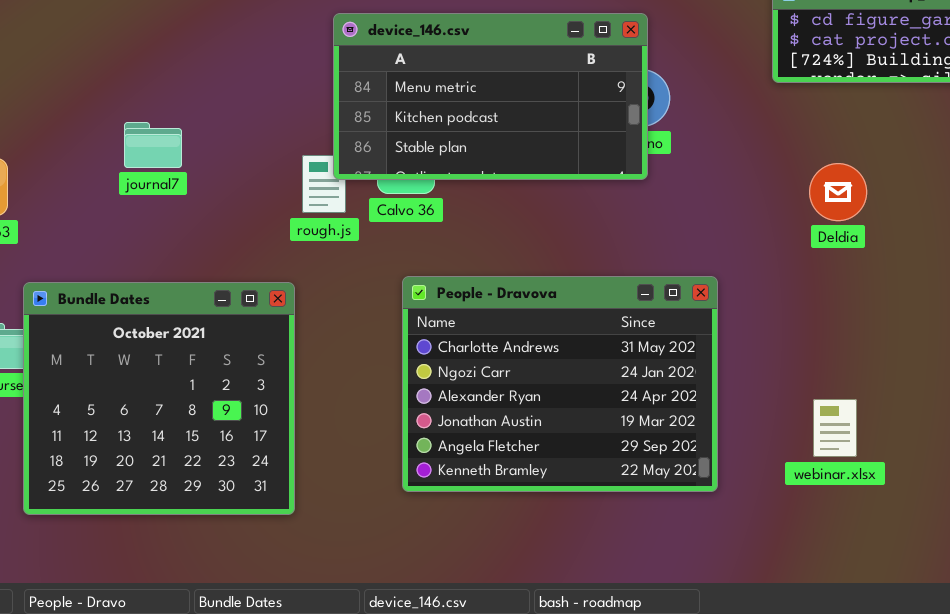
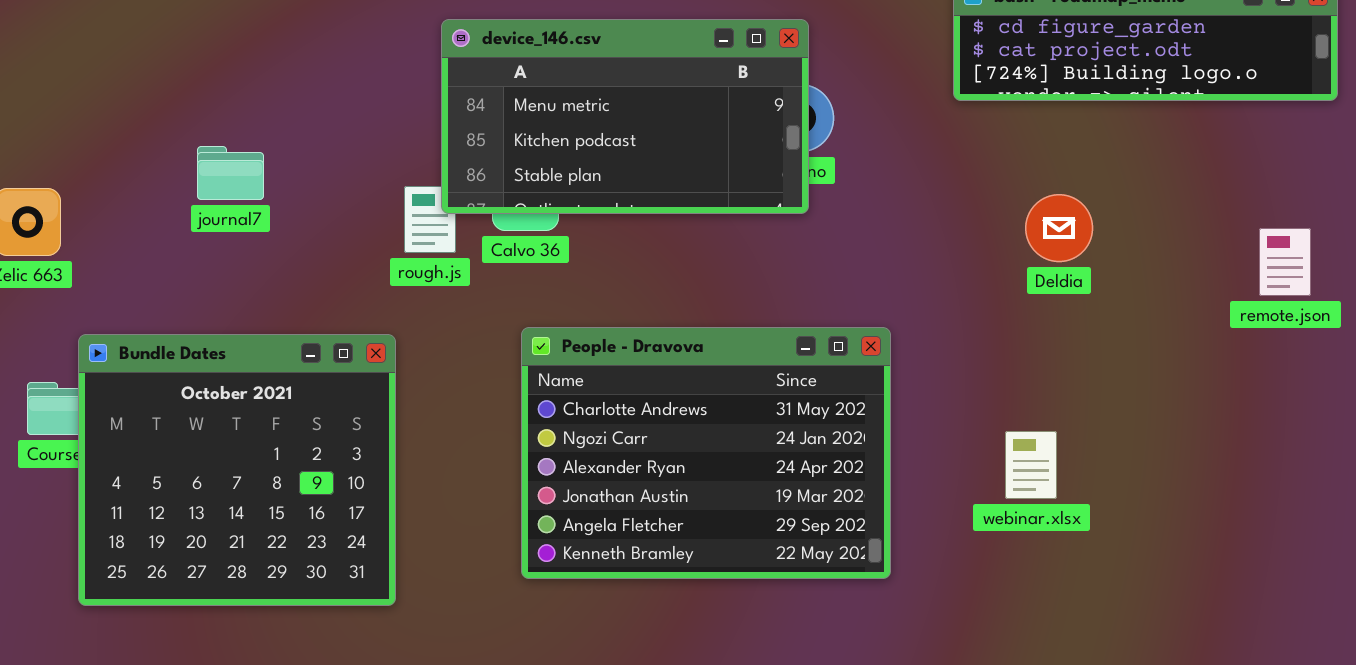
Deldia: [809,163,867,221] -> [1025,194,1093,262], moved
webinar.xlsx: [813,399,857,457] -> [1005,431,1057,499], moved

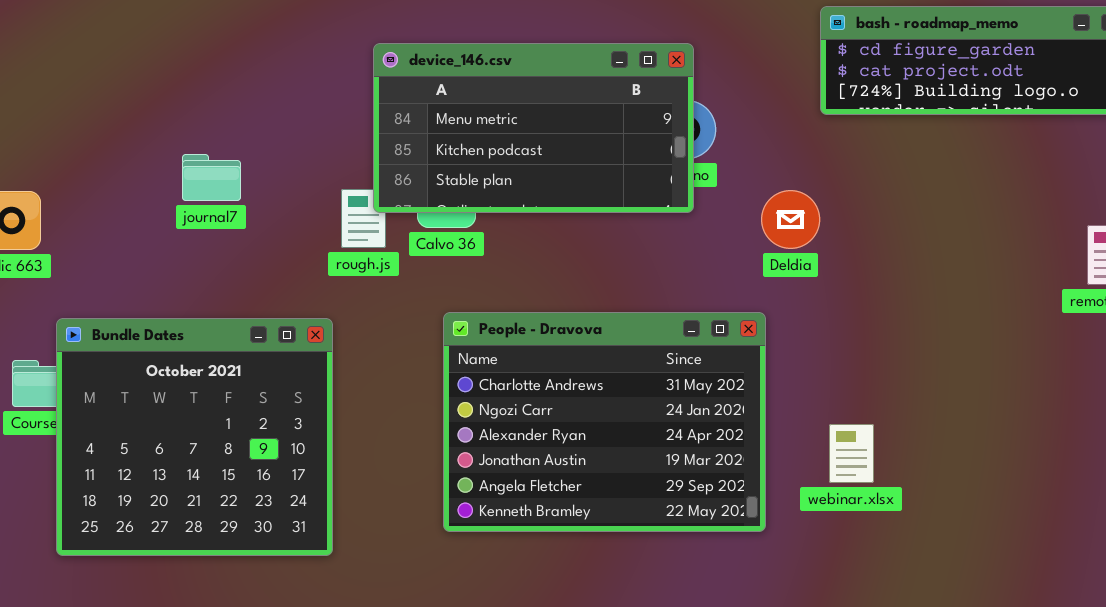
journal7: [197,146,264,200] -> [182,154,241,201], moved
Deldia: [1025,194,1093,262] -> [761,190,820,249], moved
webinar.xlsx: [1005,431,1057,499] -> [829,424,874,483], moved

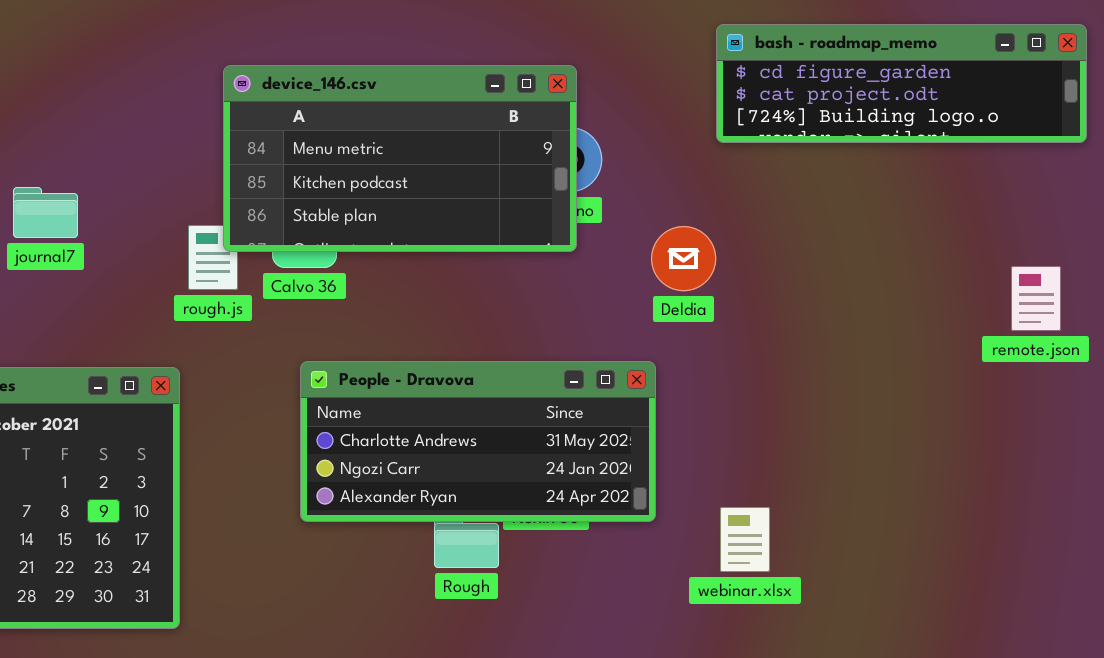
People - Dravova: [443,312,766,532] -> [300,361,656,522], resized
webinar.xlsx: [829,424,874,483] -> [720,507,770,572], moved

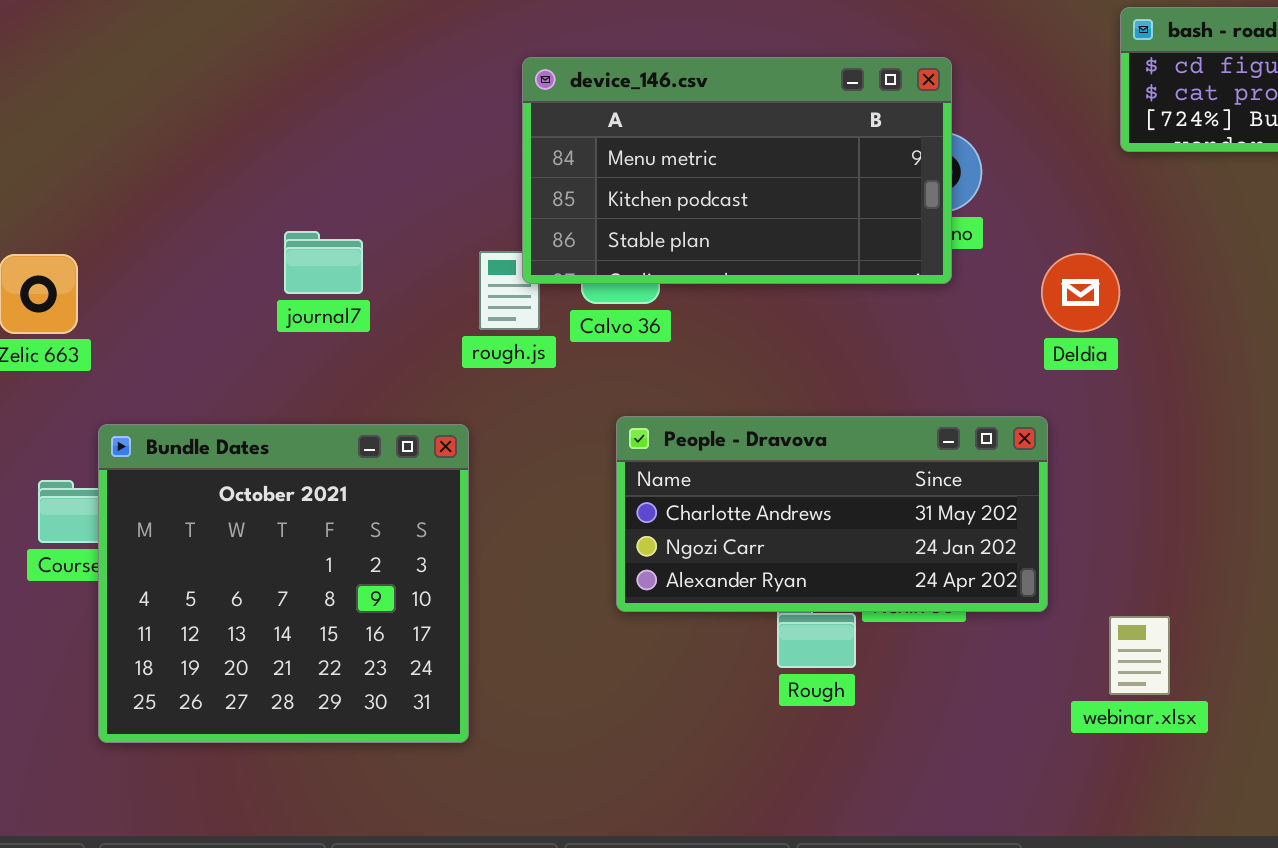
journal7: [13,187,78,238] -> [284,231,363,294], moved
webinar.xlsx: [720,507,770,572] -> [1109,616,1170,695], moved

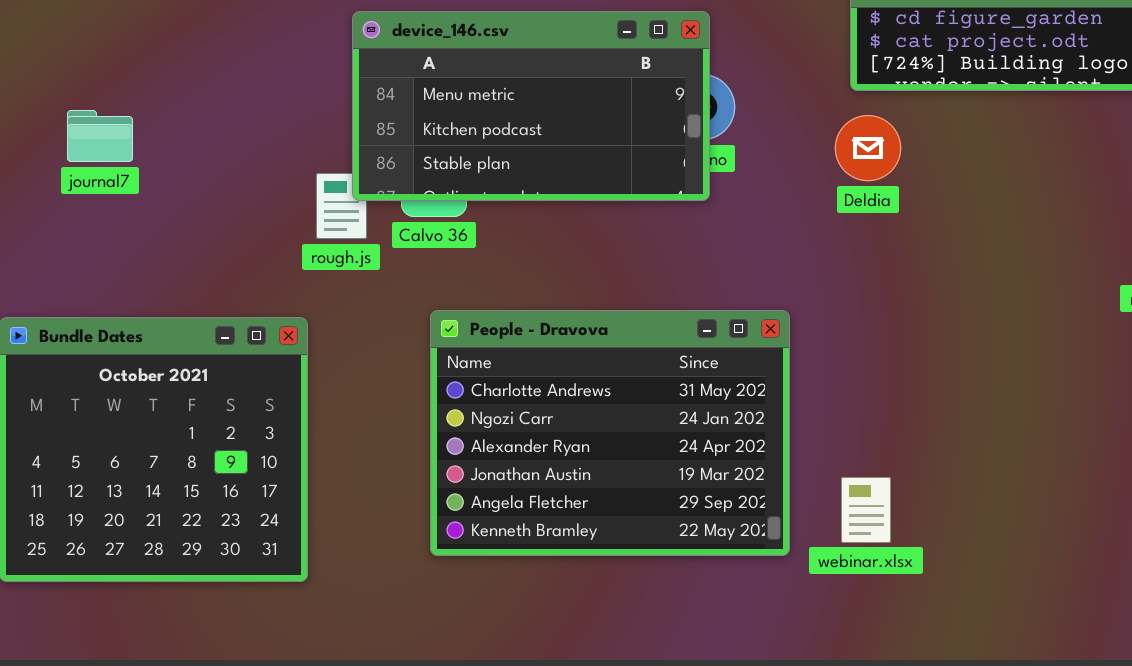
journal7: [284,231,363,294] -> [67,110,133,162], moved
Deldia: [1041,253,1120,332] -> [835,115,901,181], moved
People - Dravova: [616,416,1048,612] -> [430,310,790,556], resized

